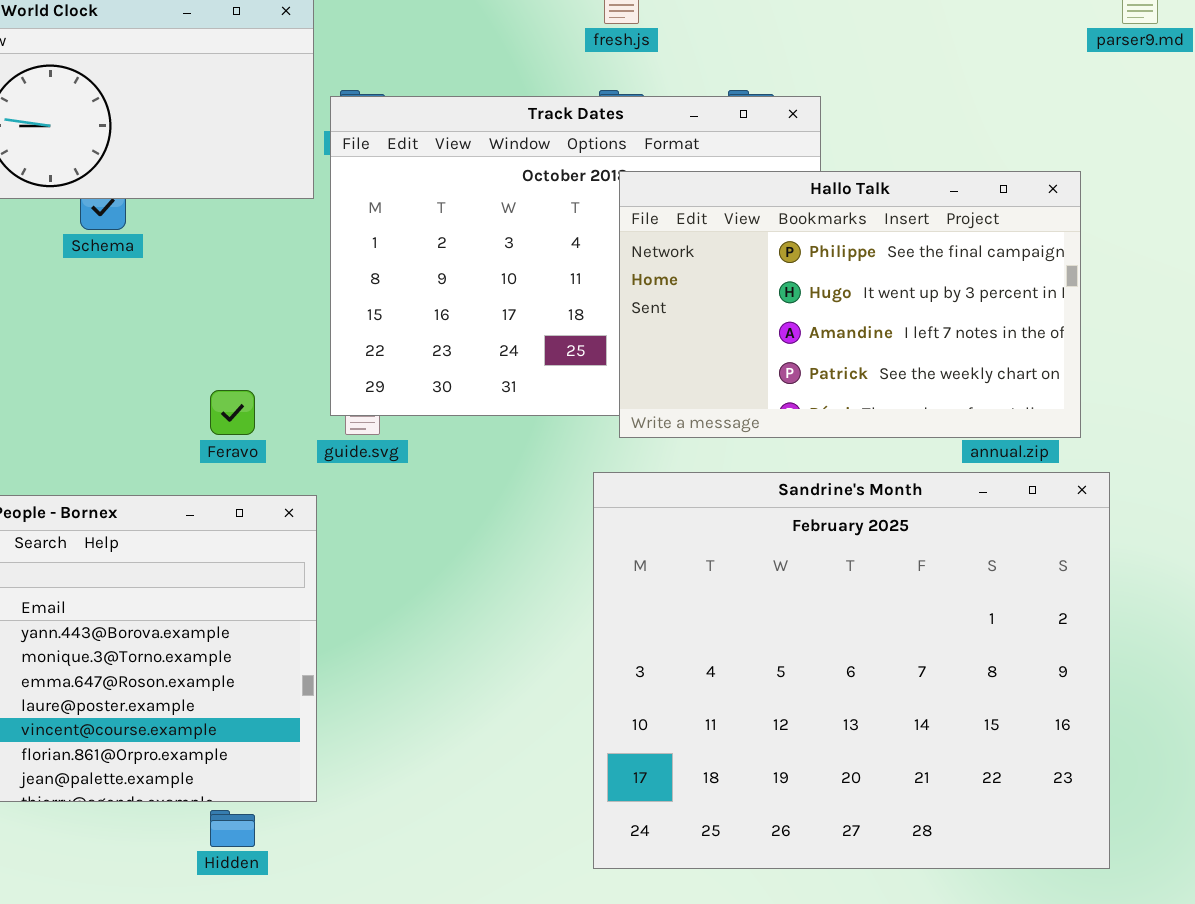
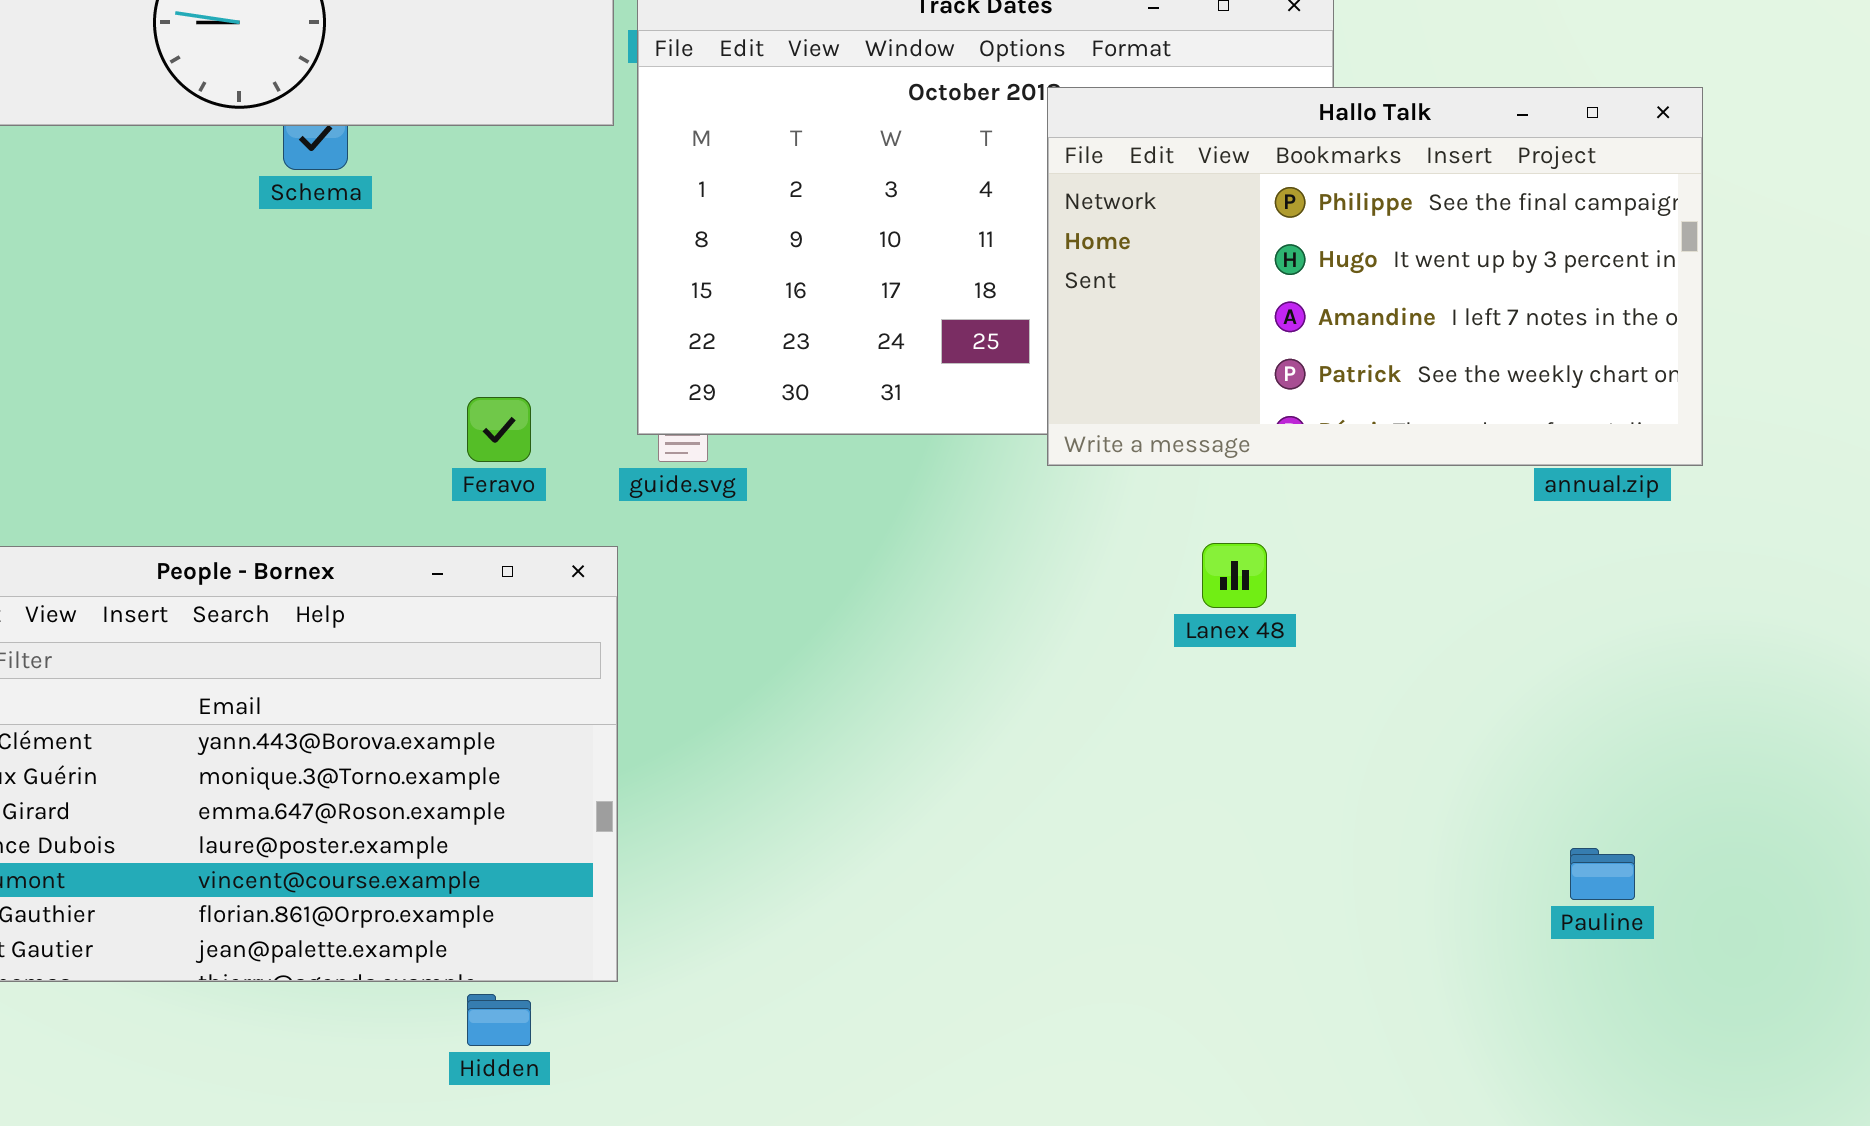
Sandrine's Month: [593,472,1110,869] -> none, closed

